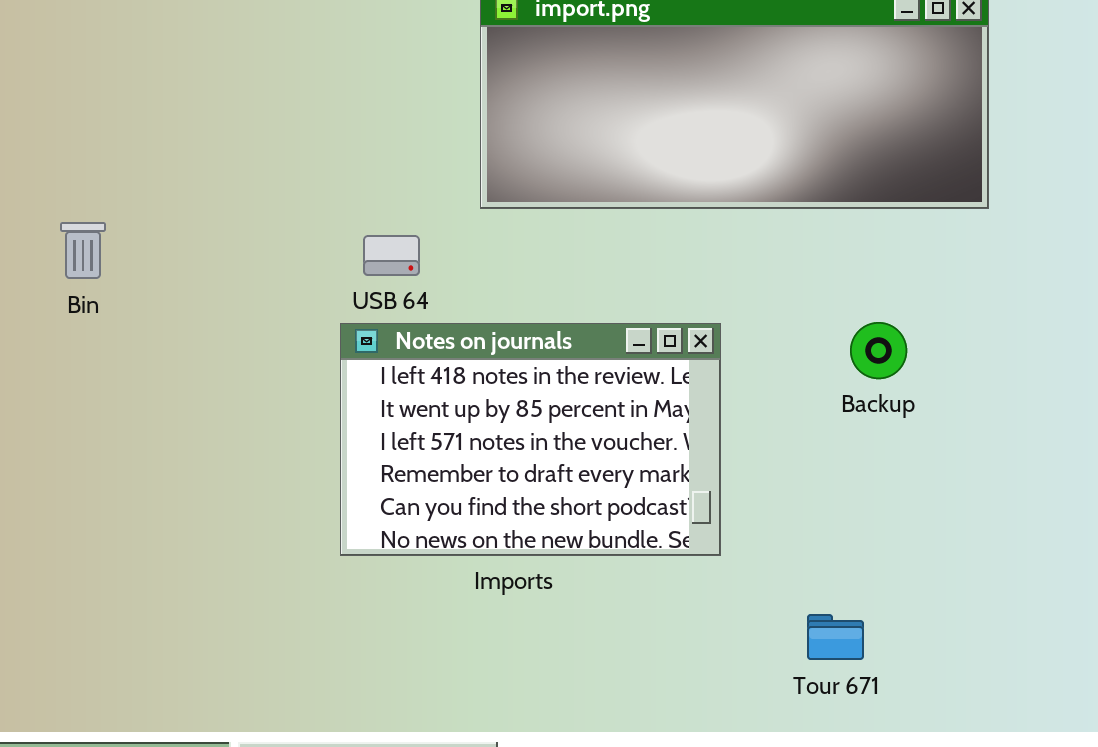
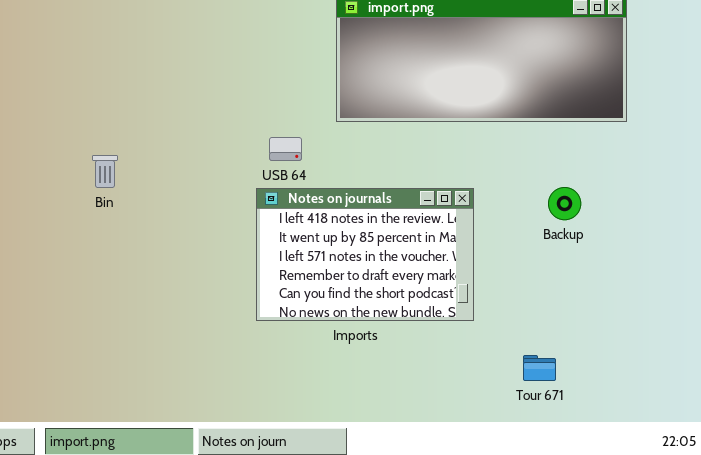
Bin: [60,222,106,279] -> [92,155,118,188], moved

